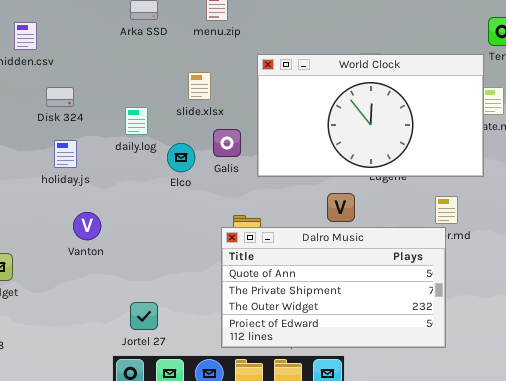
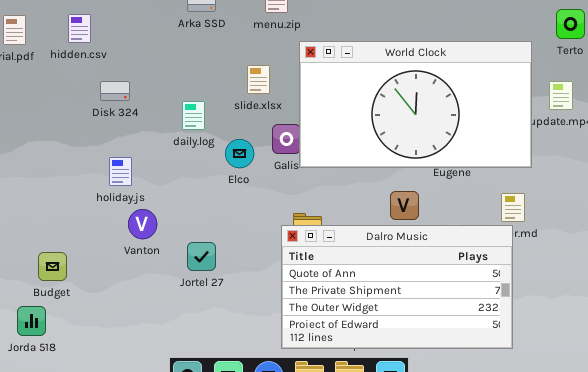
World Clock: [257,54,484,177] -> [299,41,532,168], moved
holiday.js: [54,140,77,168] -> [109,157,132,186], moved
Jortel 27: [130,302,158,330] -> [187,242,216,271], moved

